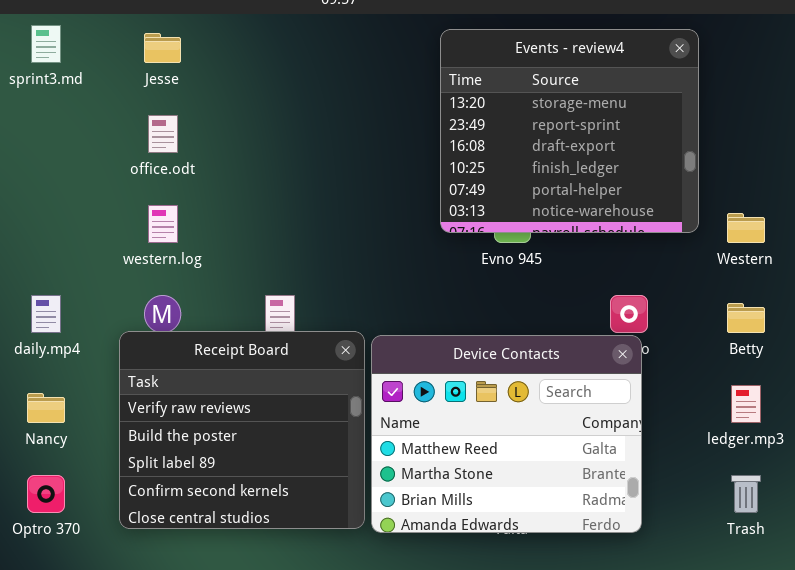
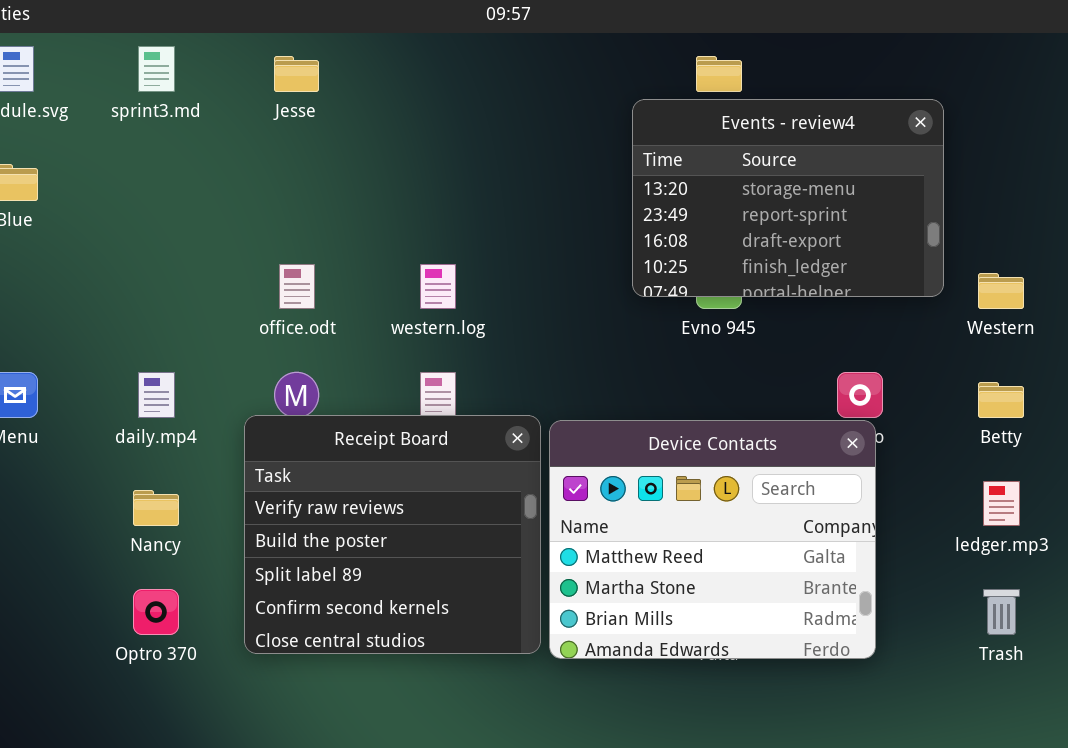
Events - review4: [440,29,699,233] -> [632,99,944,297], resized
office.odt: [148,115,178,153] -> [279,264,315,309], moved
western.log: [148,205,178,243] -> [420,264,456,309], moved

